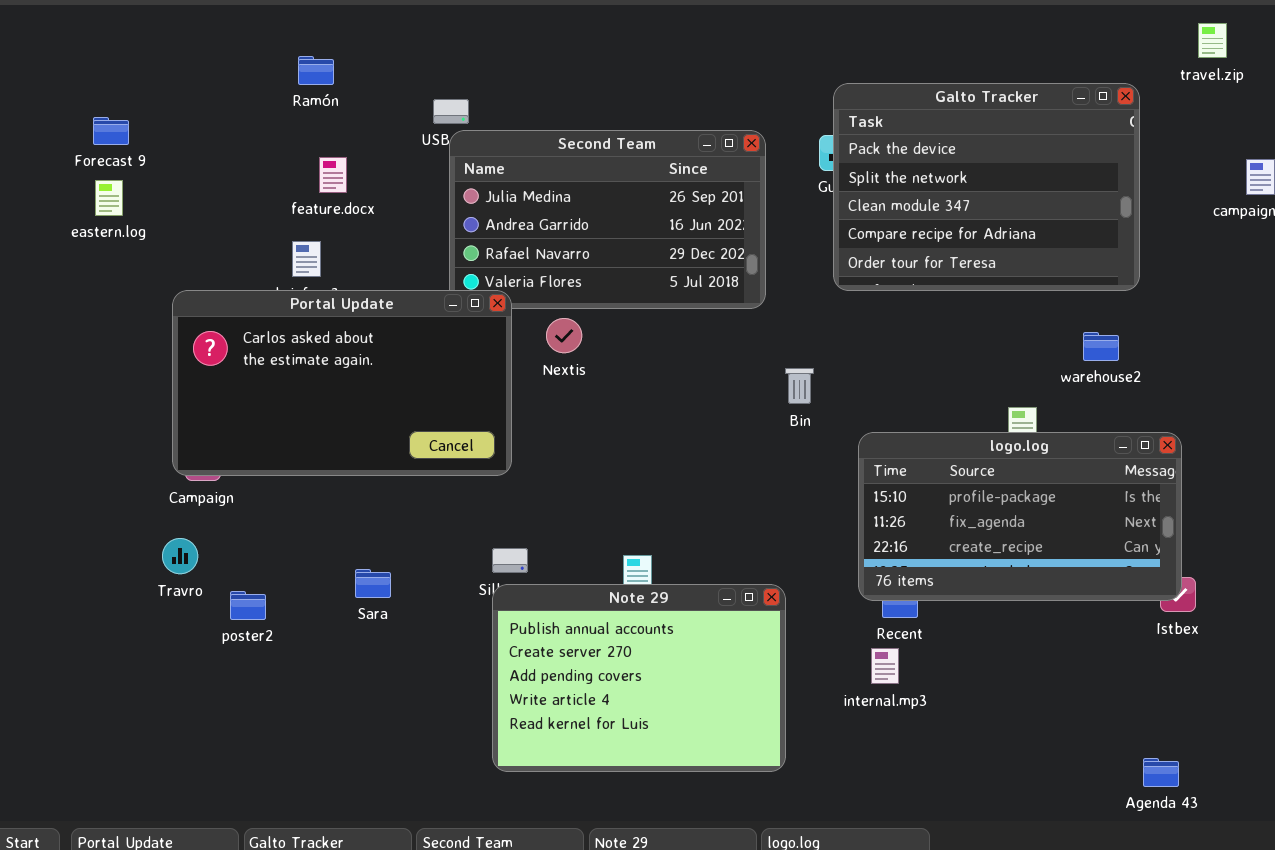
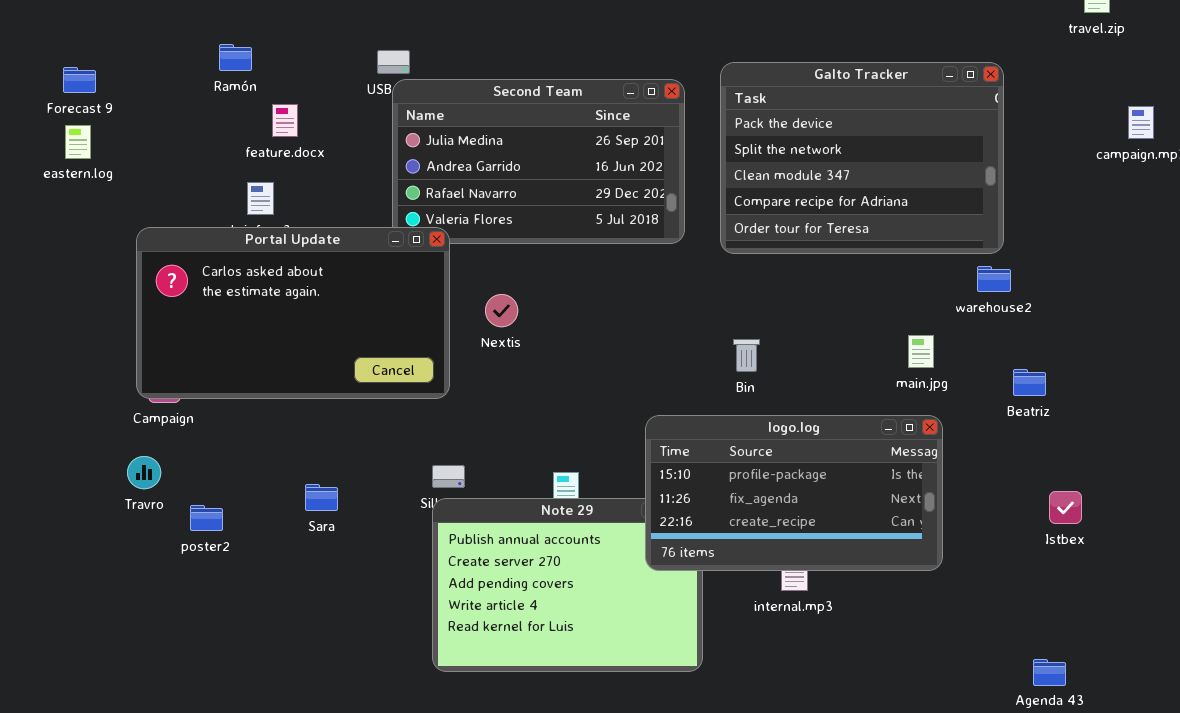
Ramón: [298,56,334,85] -> [219,44,252,71], moved
Galto Tracker: [833,83,1140,291] -> [720,62,1004,254], moved
Nextis: [546,318,582,353] -> [485,294,518,327], moved
Bin: [785,368,814,404] -> [733,339,760,372], moved
logo.log: [858,432,1182,601] -> [645,415,943,571], moved

